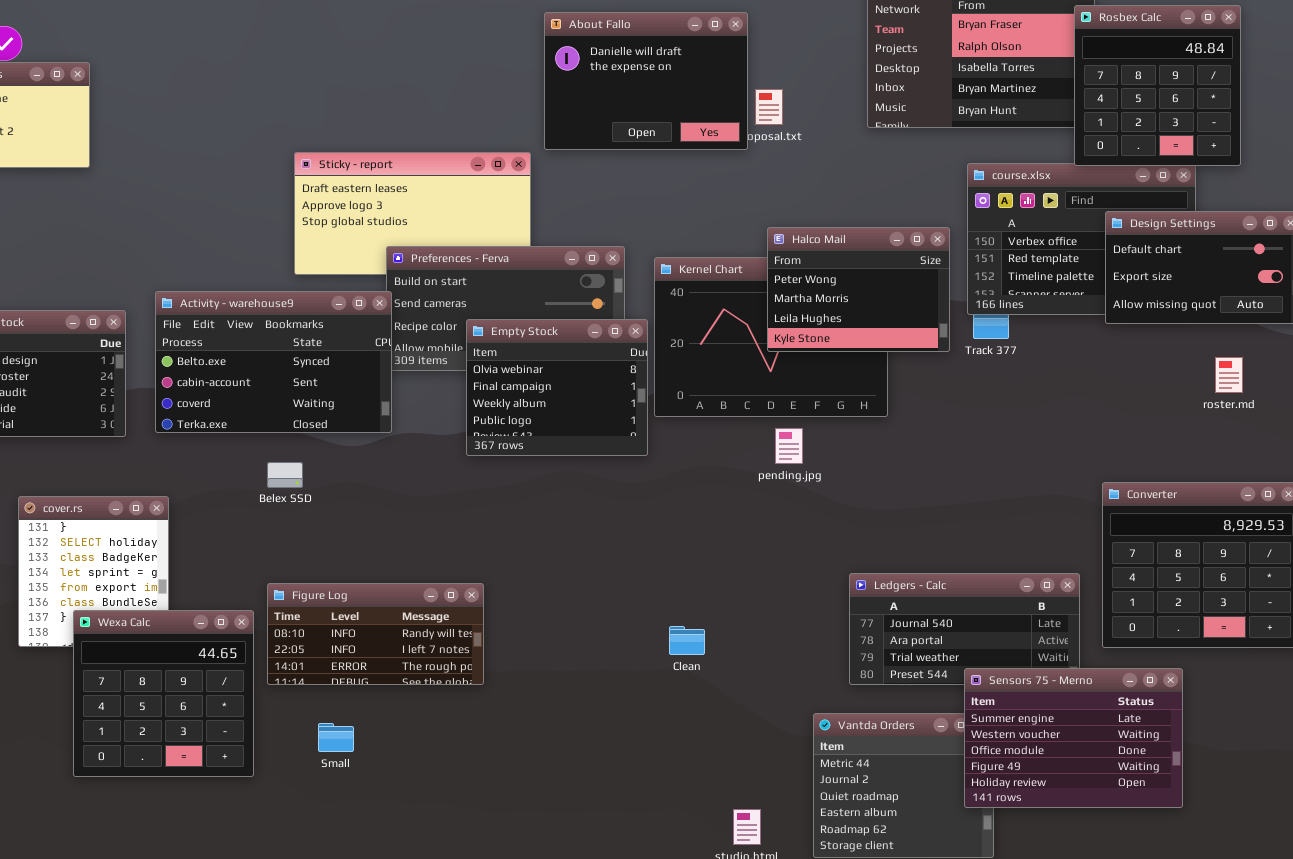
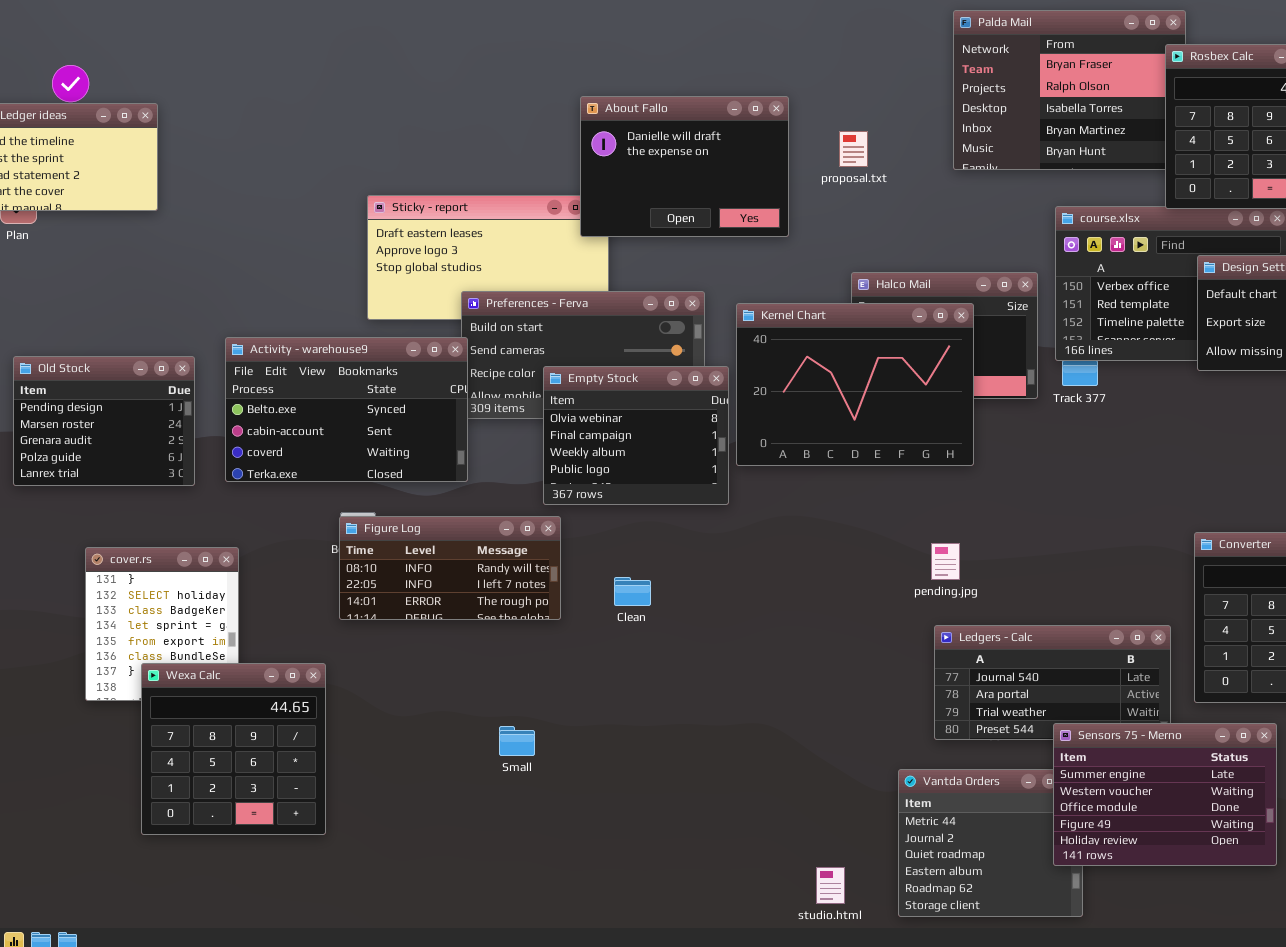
About Fallo: [544,12,748,150] -> [580,96,789,237], moved
Kernel Chart: [654,257,888,417] -> [736,303,974,466], raised
pending.jpg: [775,428,803,464] -> [931,543,960,580], moved
Figure Log: [267,583,484,685] -> [339,516,561,620], moved
Clean: [669,626,705,655] -> [614,577,651,606], moved
Small: [318,723,354,752] -> [499,726,535,756], moved

